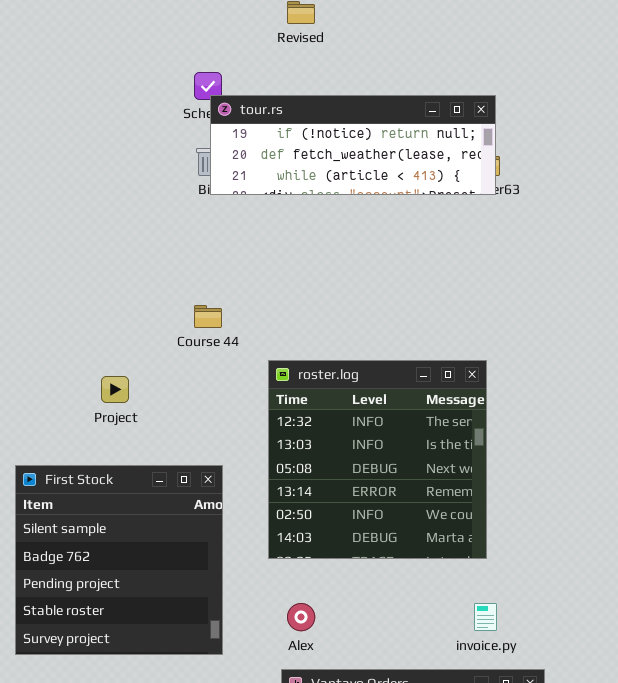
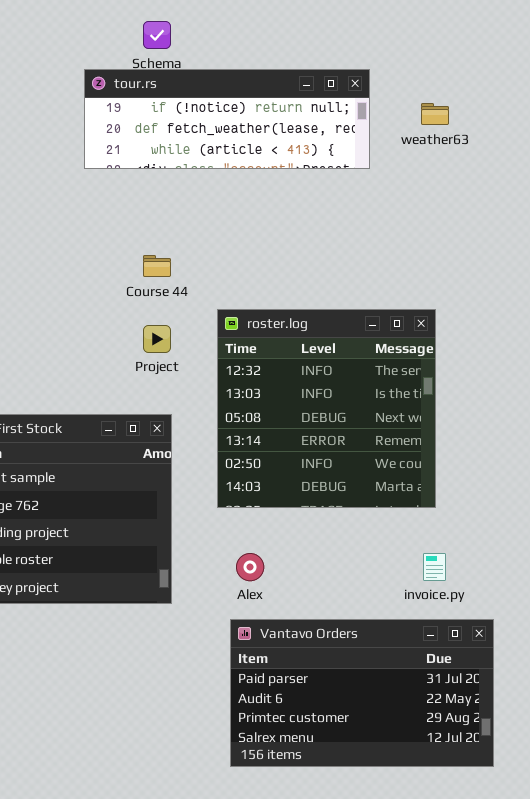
tour.rs: [210,95,496,195] -> [84,69,370,169], moved
Project: [101,376,129,403] -> [143,325,171,353], moved

